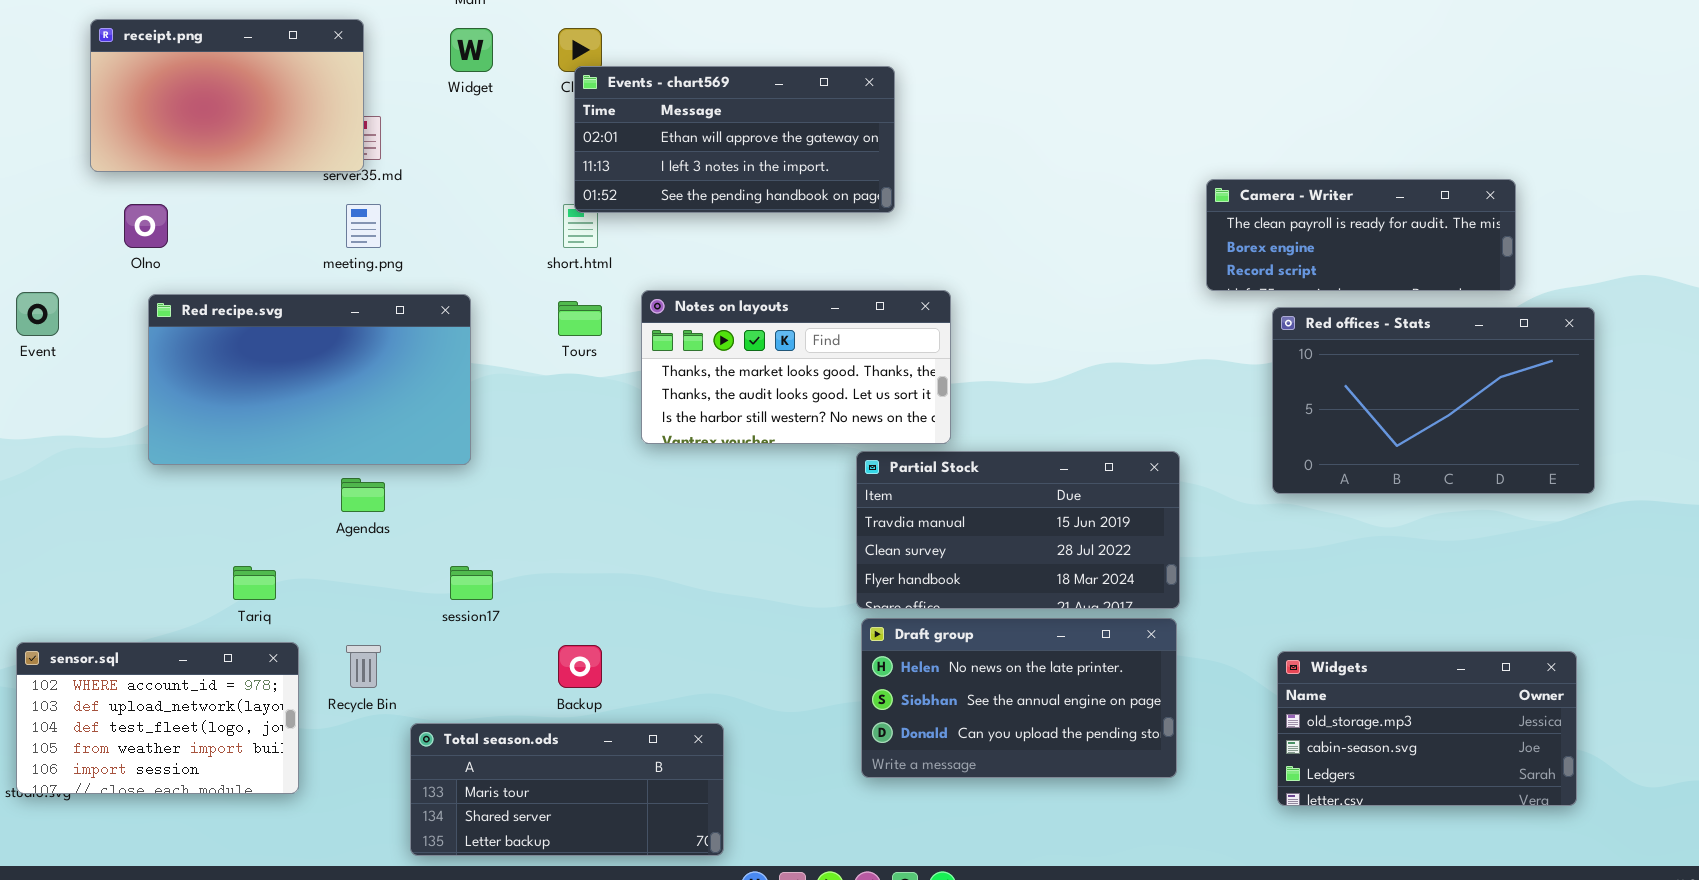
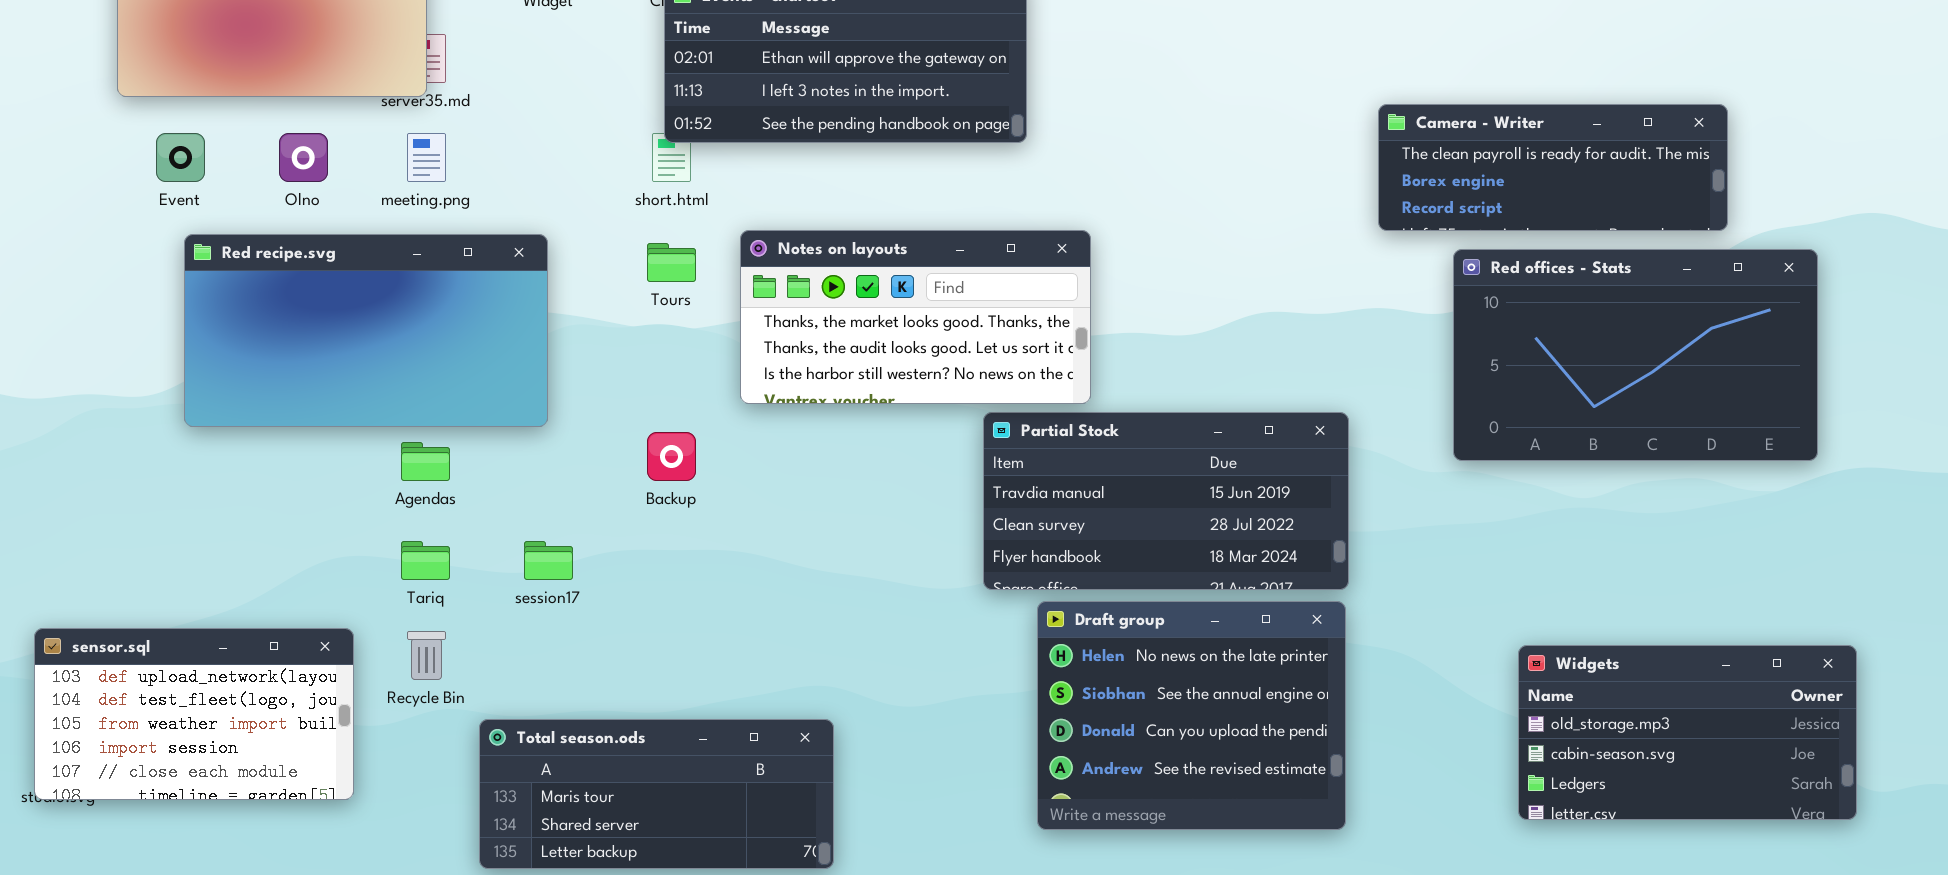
Olno: [124,204,168,248] -> [279,133,328,182], moved
Event: [16,292,59,336] -> [156,133,205,182], moved
Tariq: [233,566,276,600] -> [401,541,450,580], moved
Draft group: [861,618,1177,778] -> [1037,601,1346,830], resized
sensor.sql: [16,642,299,794] -> [34,628,354,800], scrolled down 1 row
Backup: [558,645,602,688] -> [647,432,696,481], moved
Widgets: [1277,651,1577,806] -> [1518,645,1857,820], moved

